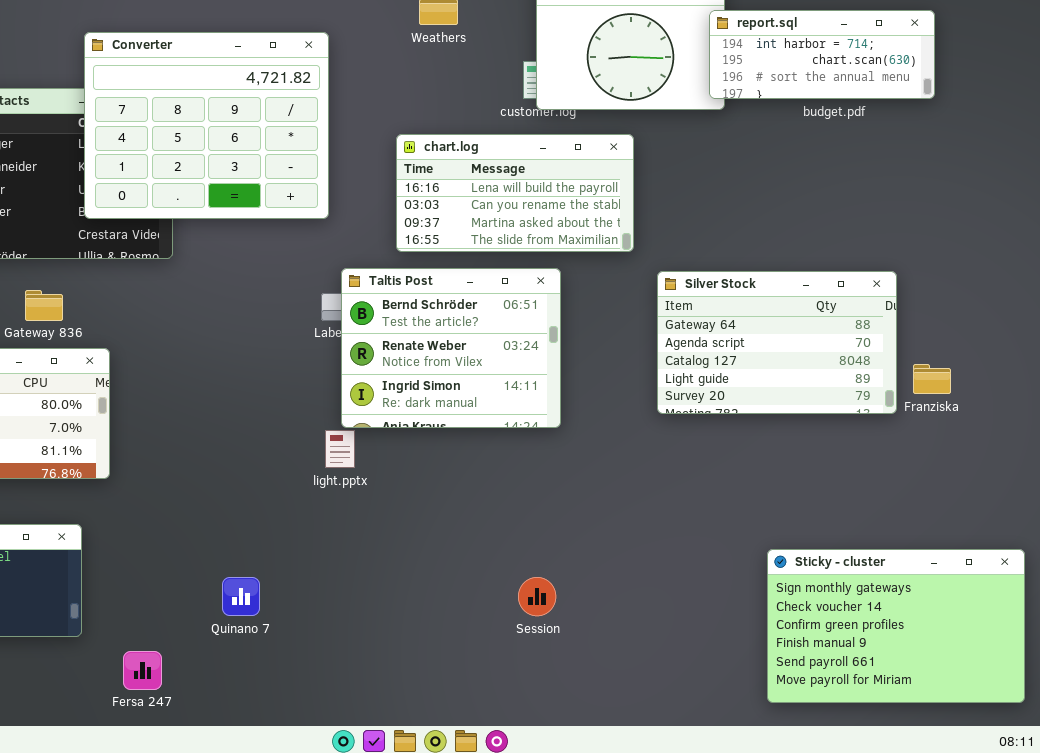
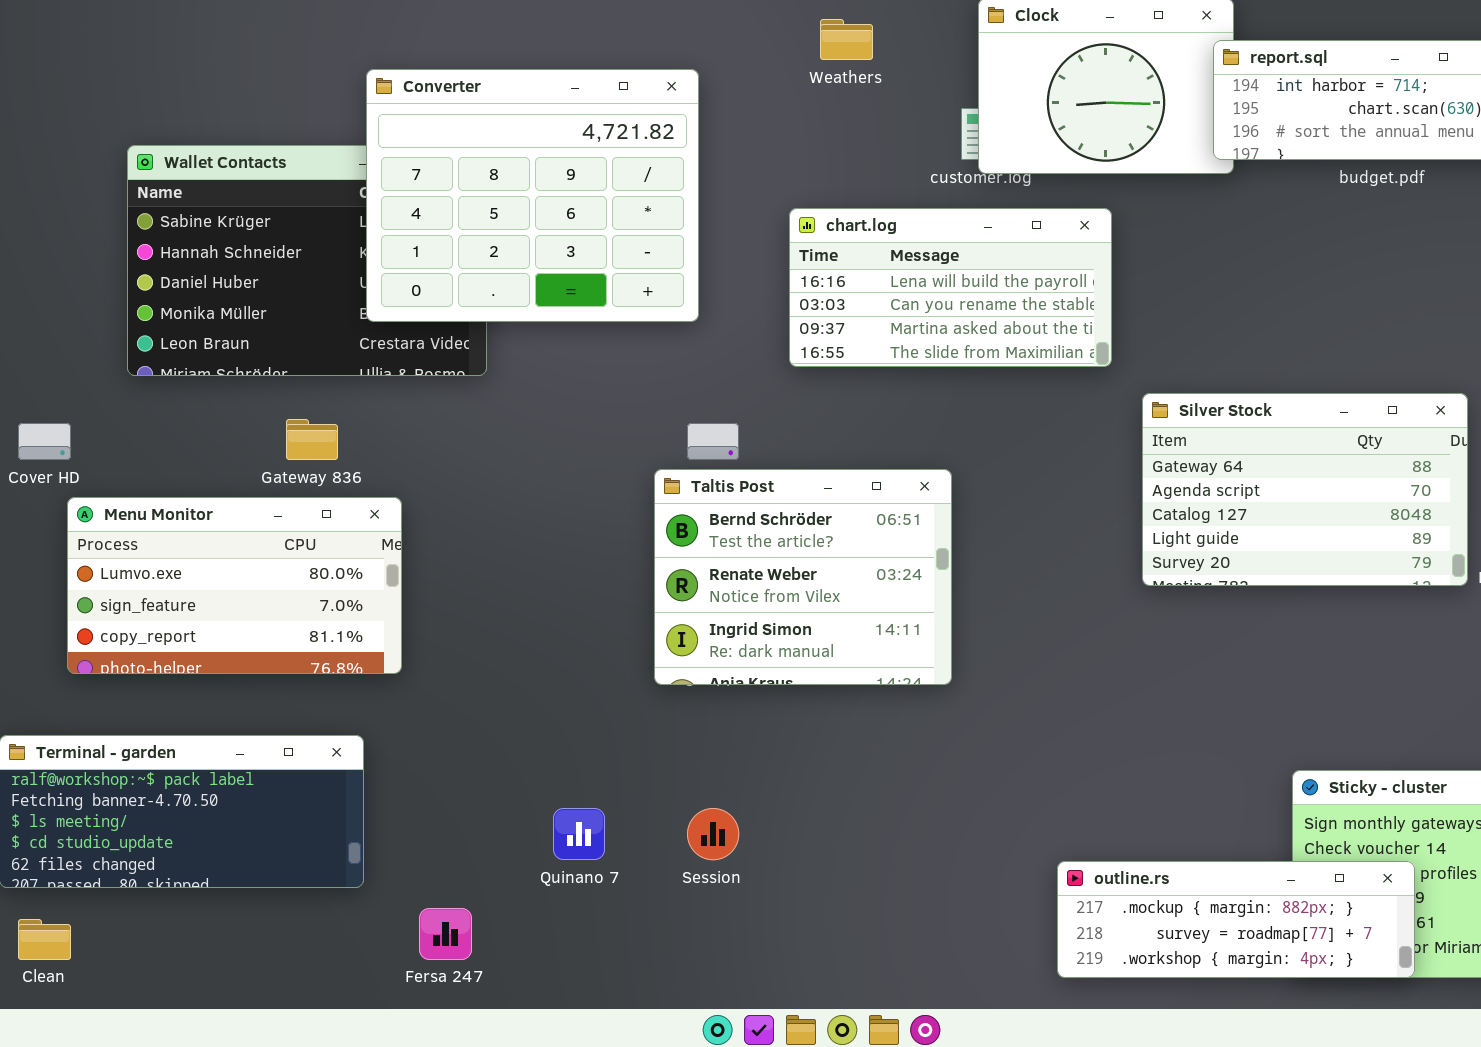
Taltis Post: [341,268,561,428] -> [654,469,952,685], moved
Session: [518,577,556,616] -> [687,808,739,860], moved
outline.rs: none -> [1057,861,1415,978], opened

